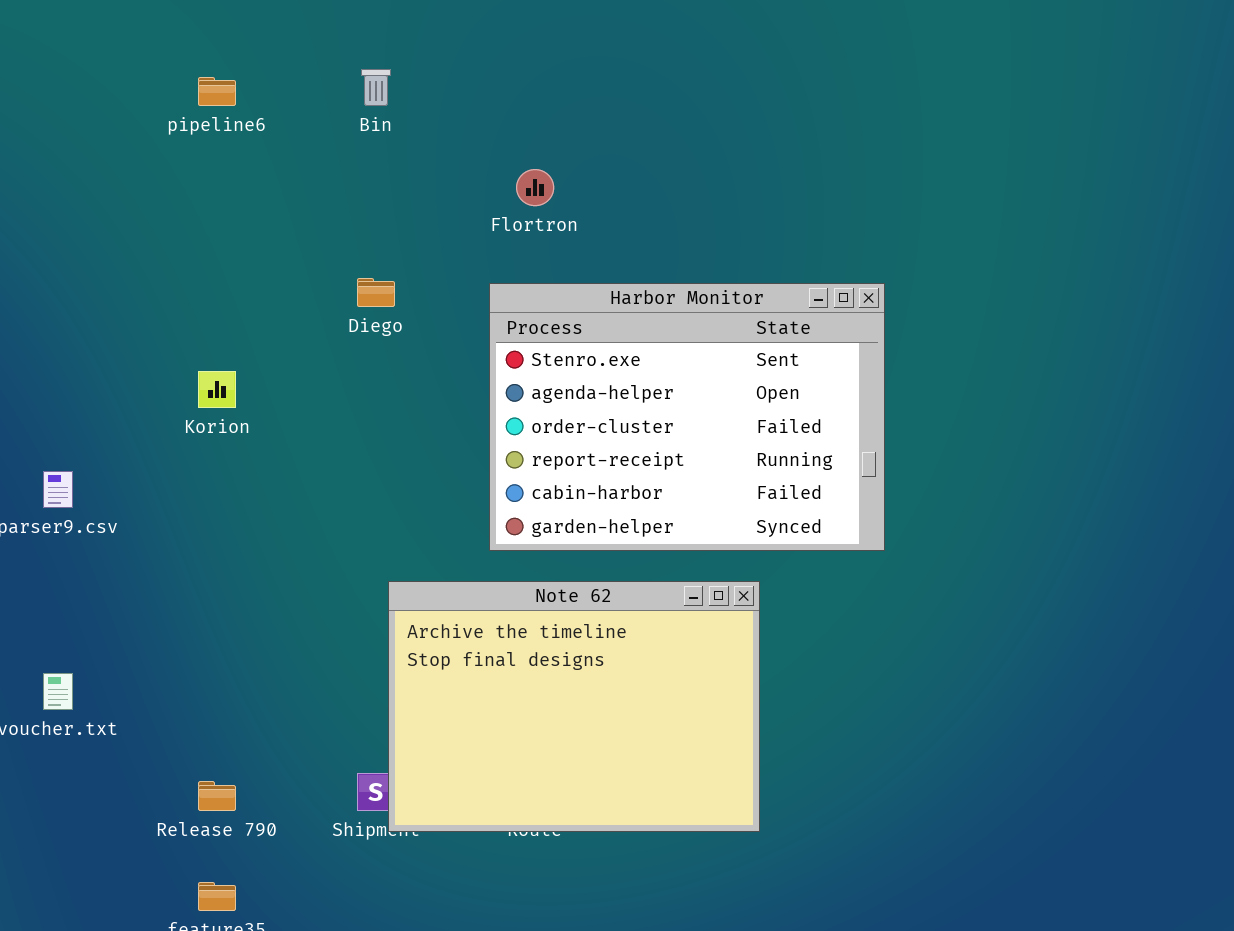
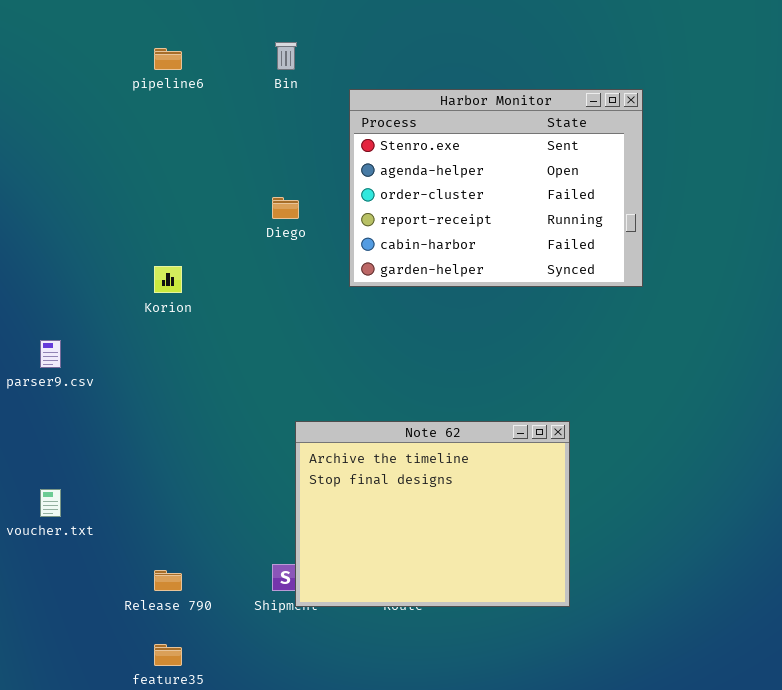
Harbor Monitor: [489,283,885,551] -> [349,89,643,287], moved

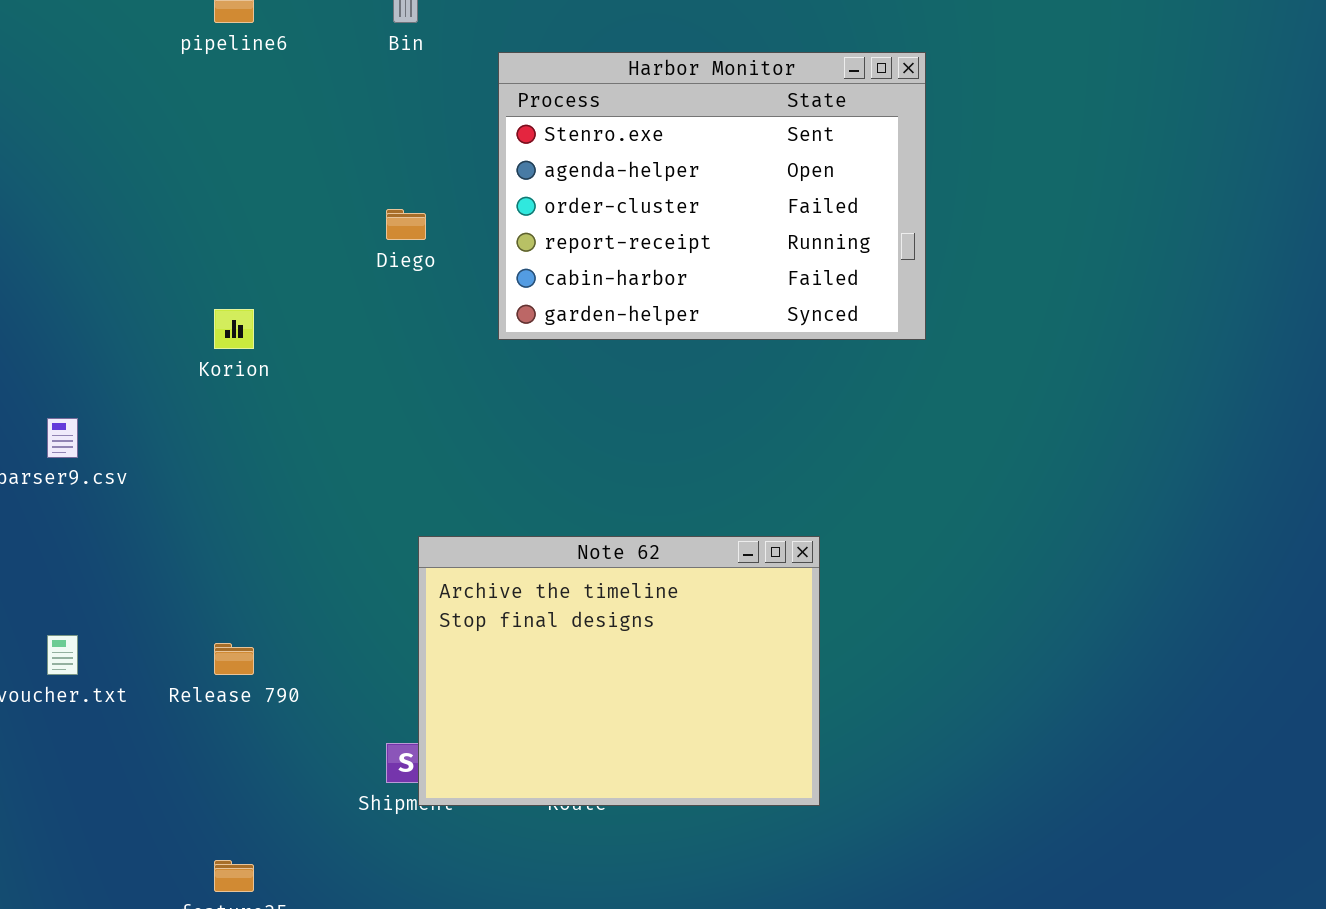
Release 790: [154,570,182,591] -> [214,643,254,675], moved

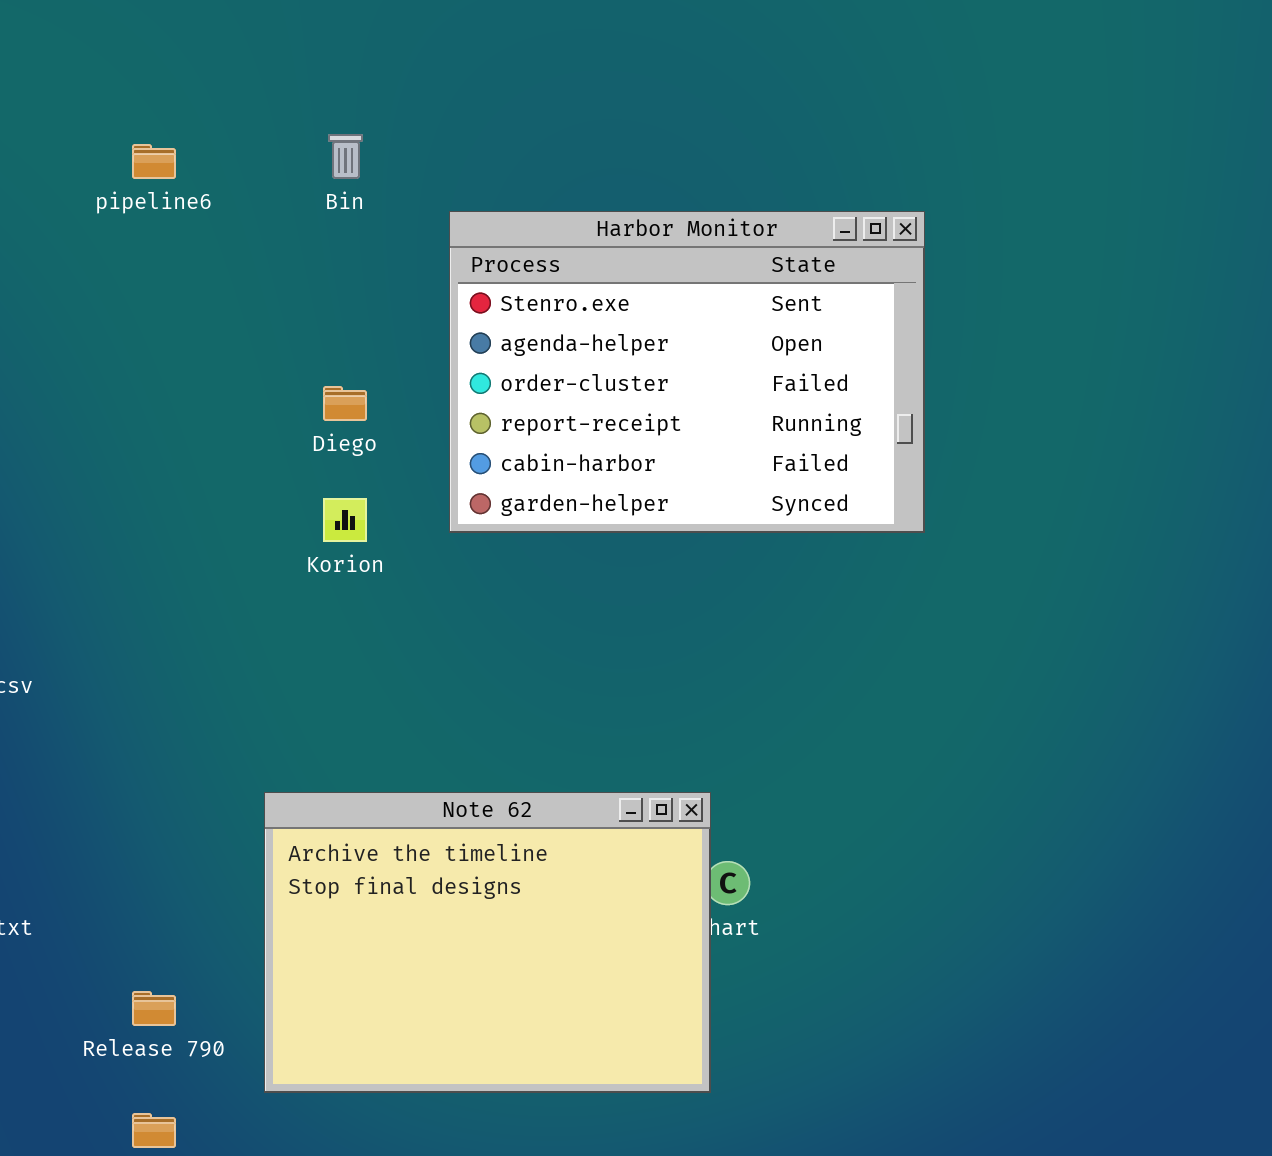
Korion: [214,309,254,349] -> [323,498,367,542], moved
Note 62: [418,536,820,806] -> [264,792,711,1093], moved
Release 790: [214,643,254,675] -> [132,991,176,1026], moved

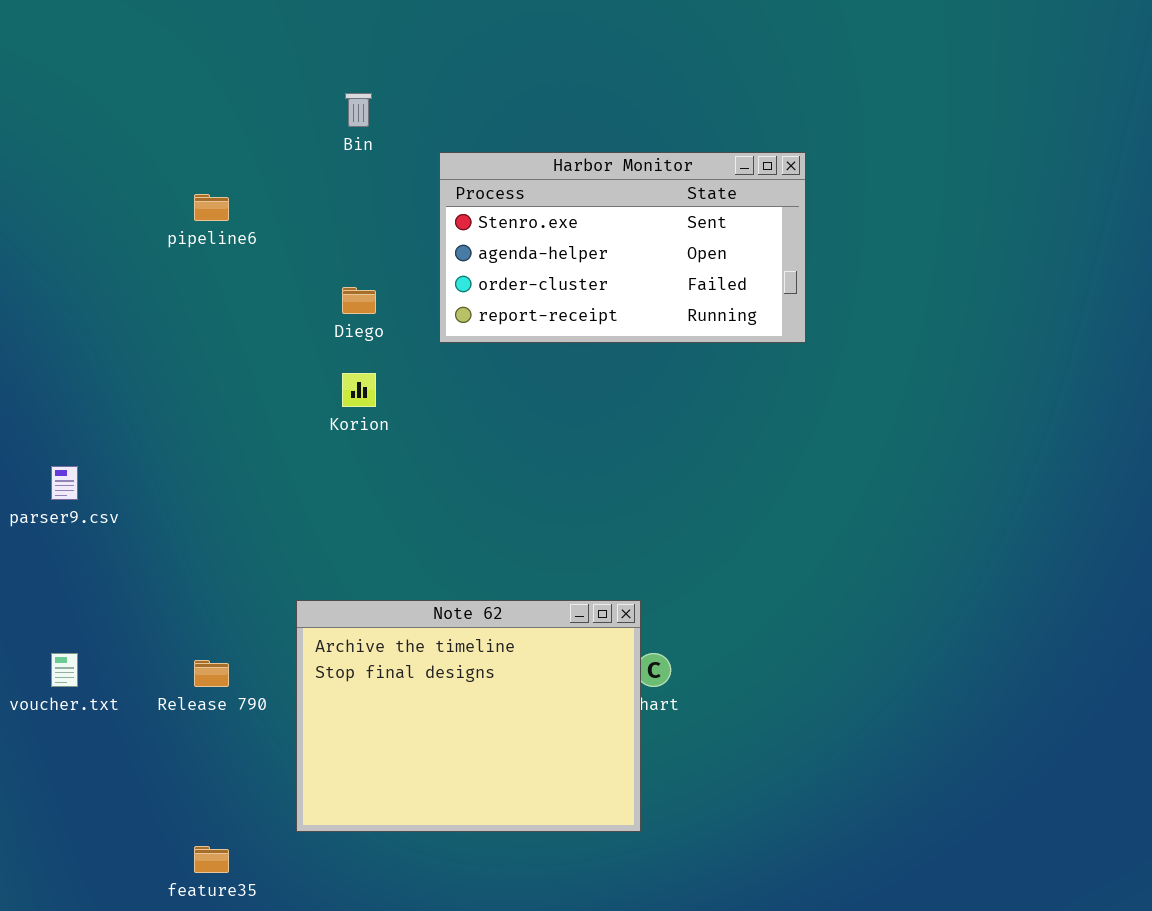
pipeline6: [132,144,176,179] -> [194,194,229,221], moved
Harbor Monitor: [449,211,925,533] -> [439,152,806,343], resized
Release 790: [132,991,176,1026] -> [194,660,229,687], moved

